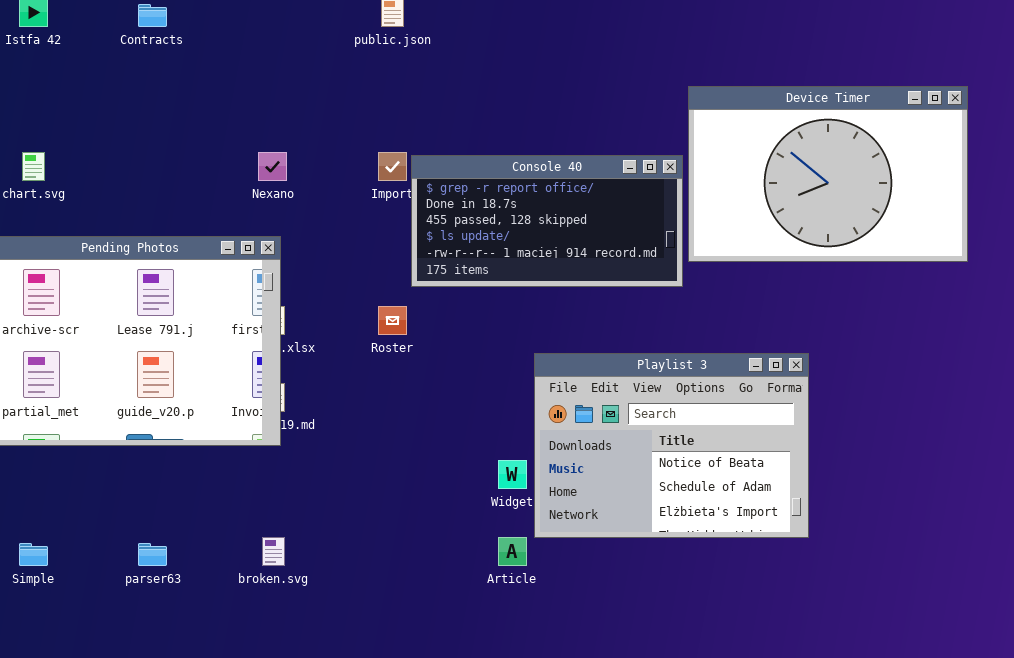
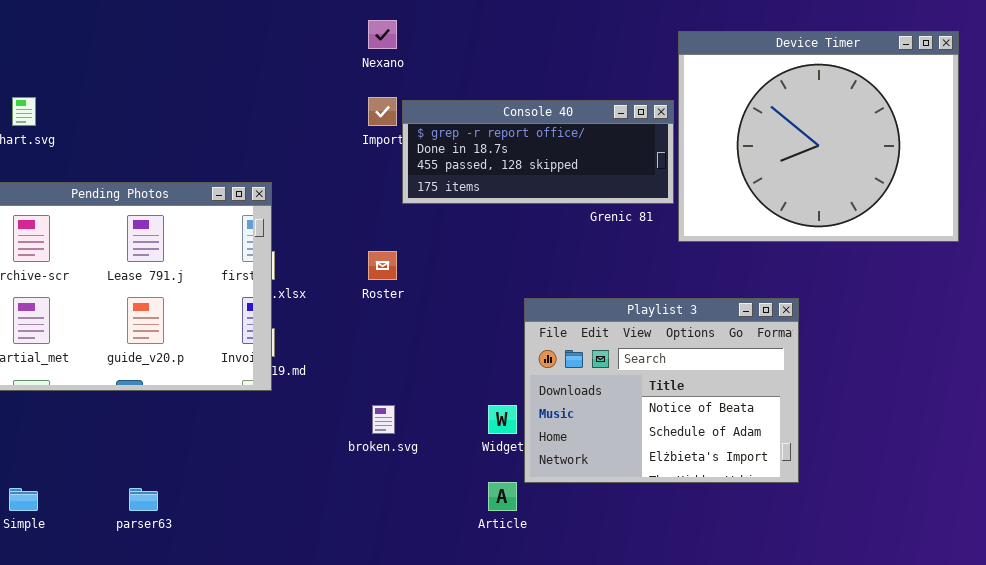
Device Timer: [688,86,968,262] -> [678,31,959,242], resized
Nexano: [258,152,287,181] -> [368,20,397,49], moved
Console 40: [411,155,683,287] -> [402,100,674,204], resized
broken.svg: [262,537,285,566] -> [372,405,395,434], moved

